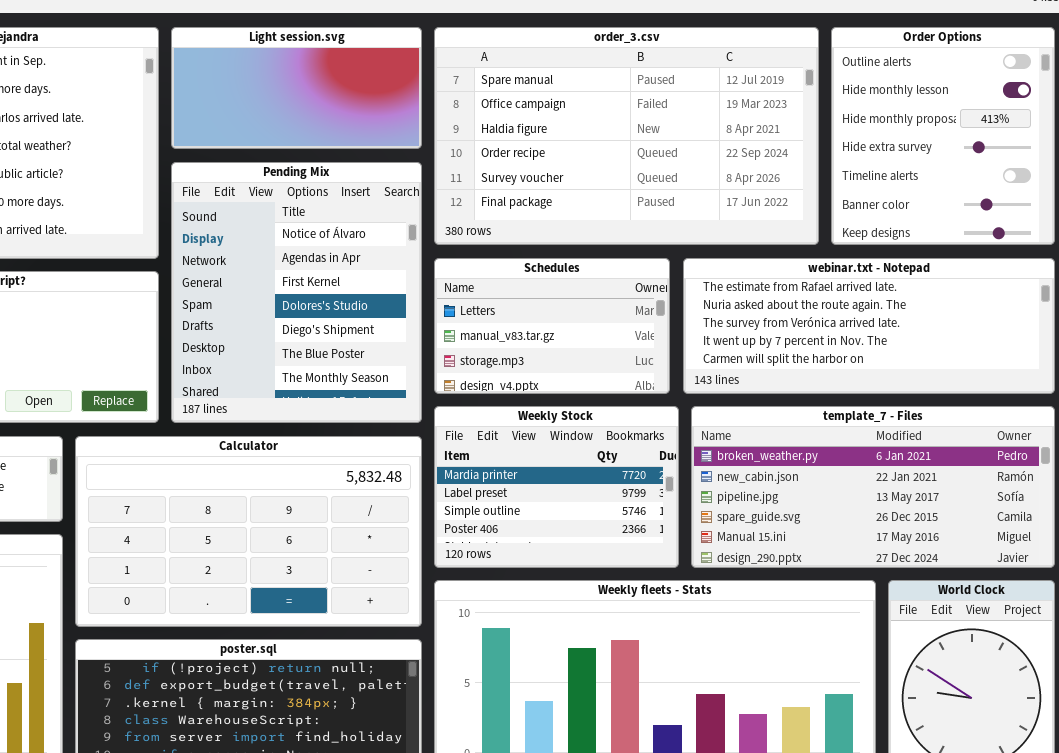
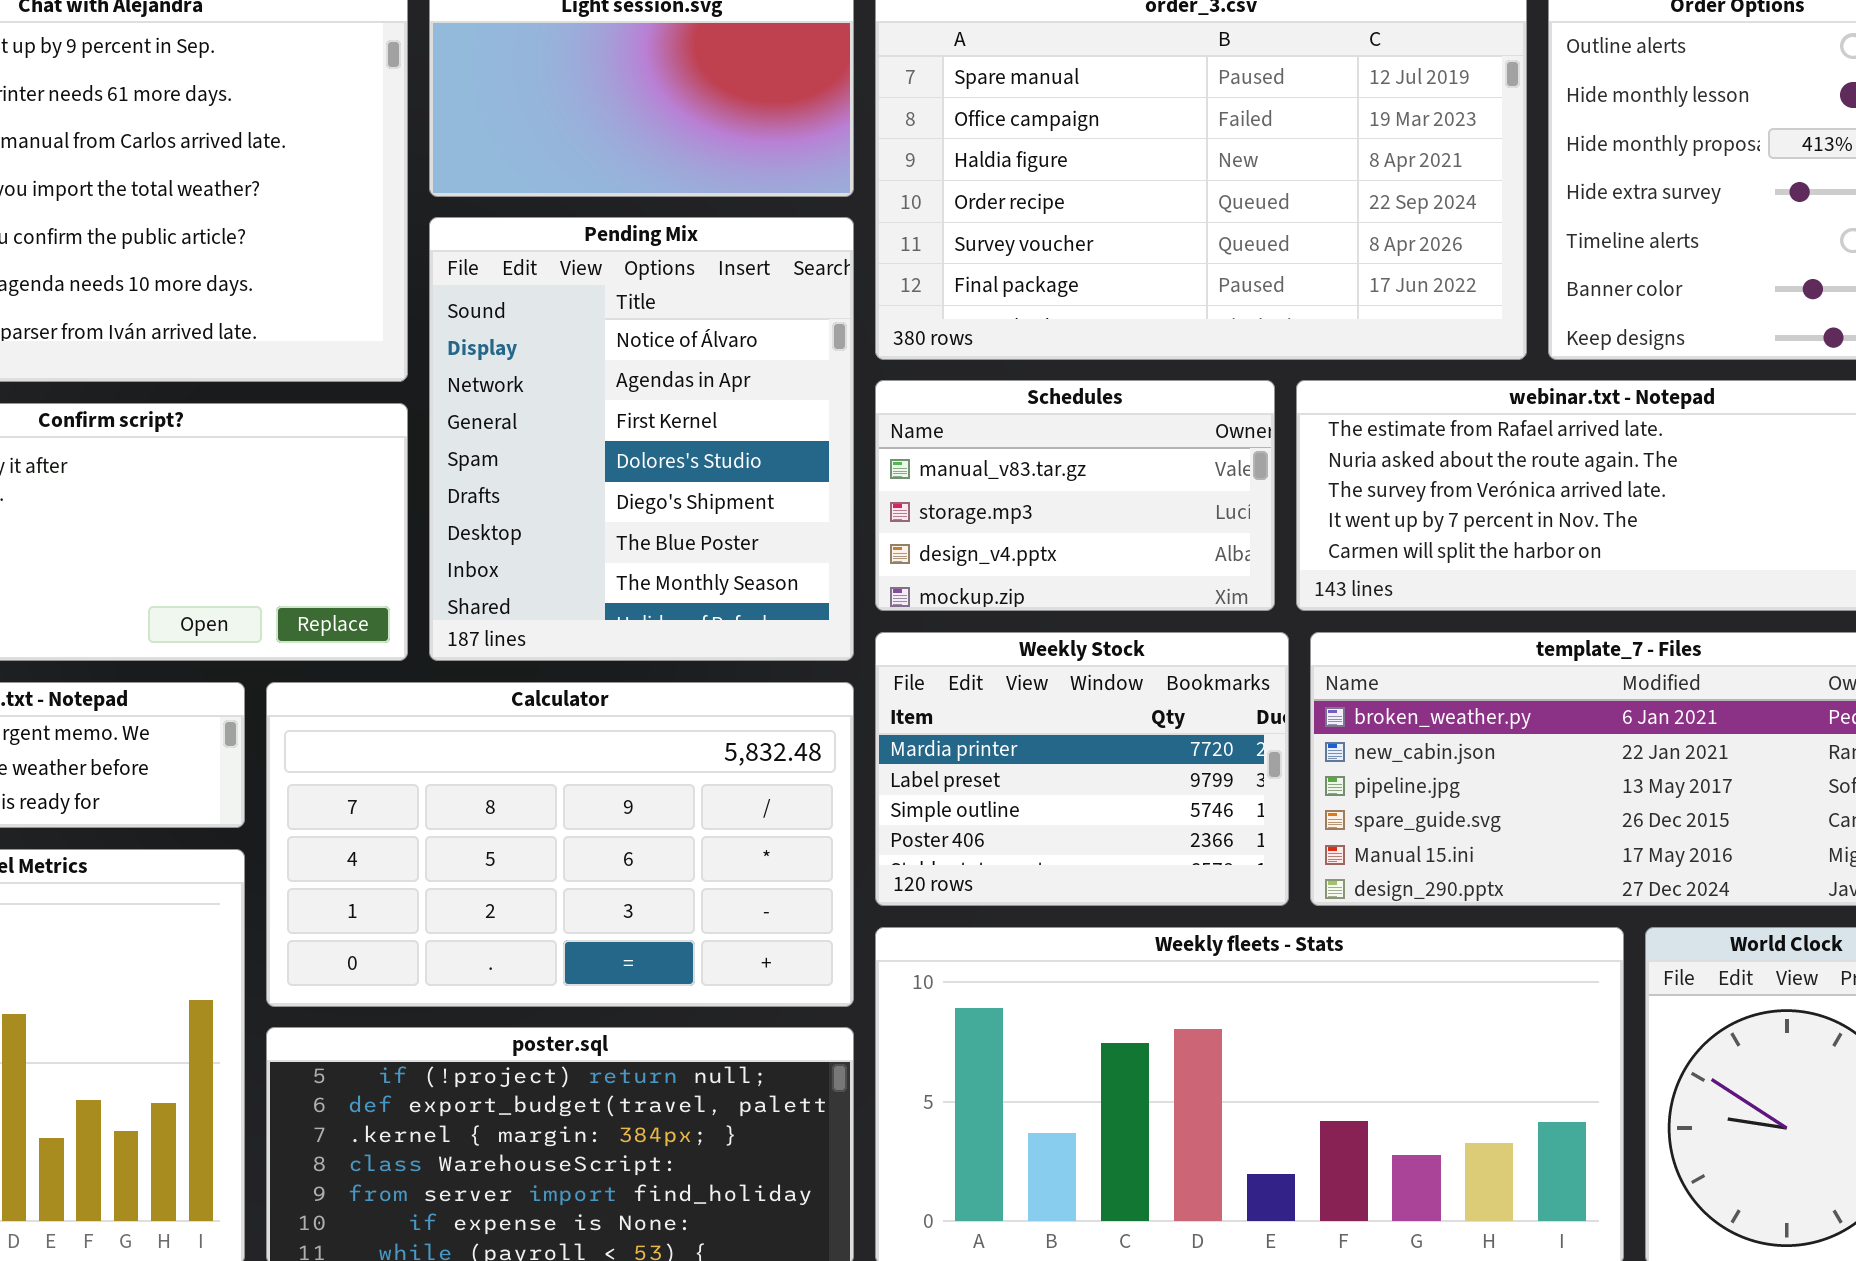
Schedules: [434,258,670,394] -> [875,380,1275,611], scrolled down 1 row

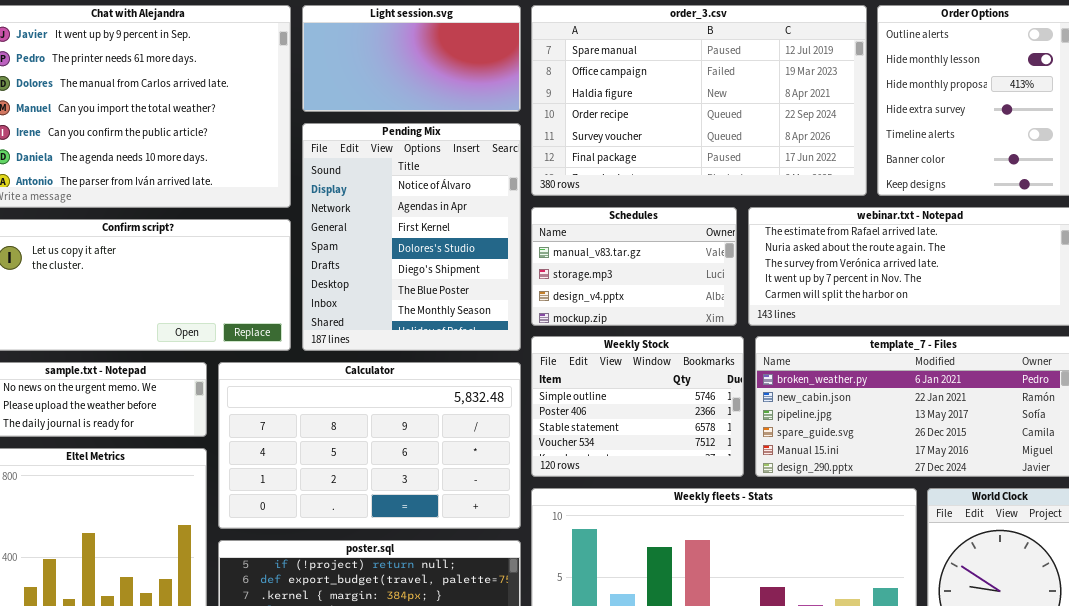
Weekly Stock: [875,632,1289,906] -> [531,336,744,477], scrolled down 2 rows

